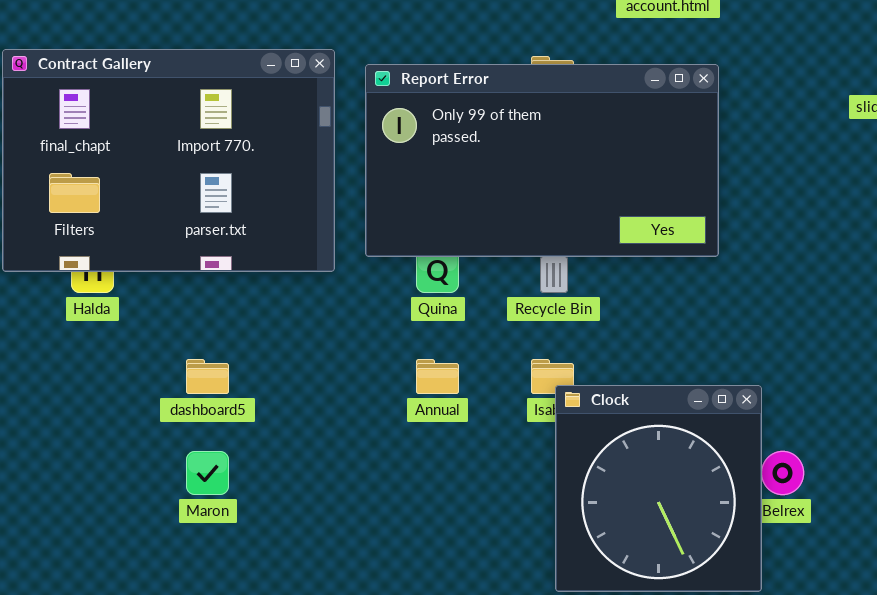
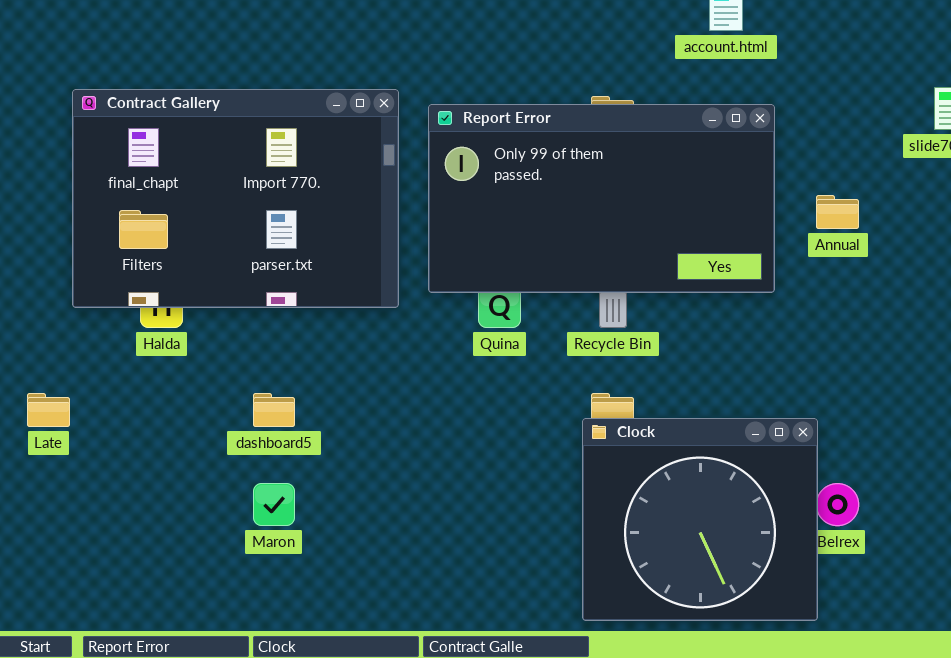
Annual: [416,359,459,394] -> [816,195,859,229], moved
Clock: [555,385,762,592] -> [582,418,818,621], resized

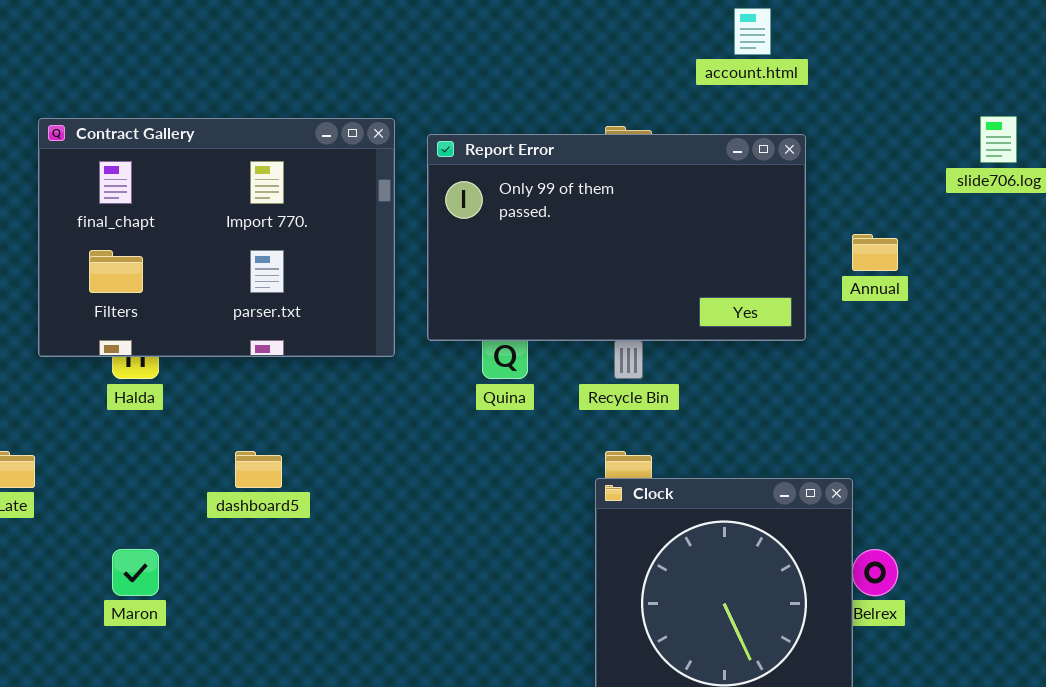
Maron: [253,483,295,526] -> [112,549,159,596], moved

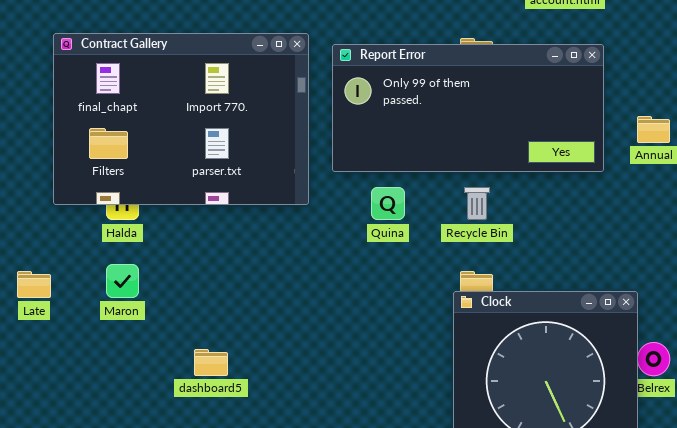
Report Error: [427,134,806,341] -> [332,44,604,172], resized
dashboard5: [235,451,282,488] -> [194,349,228,376], moved
Maron: [112,549,159,596] -> [106,264,139,298], moved

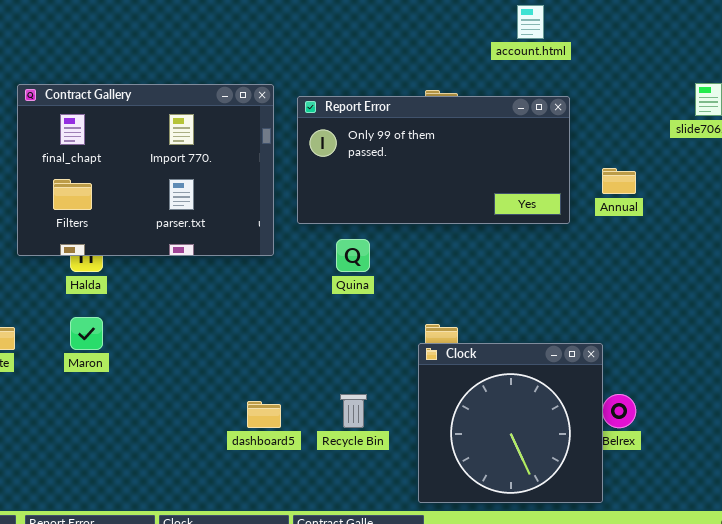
Recycle Bin: [464,187,490,220] -> [340,394,367,428], moved
dashboard5: [194,349,228,376] -> [247,401,281,428], moved

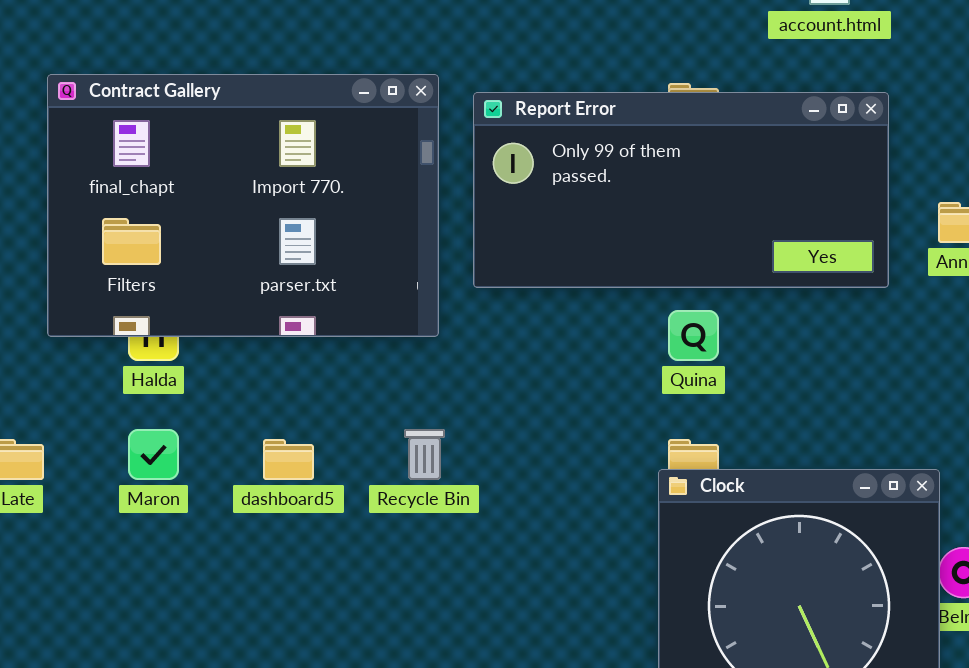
Quina: [336,239,370,272] -> [668,310,719,361], moved
Recycle Bin: [340,394,367,428] -> [404,429,445,480], moved
dashboard5: [247,401,281,428] -> [263,439,314,480], moved

